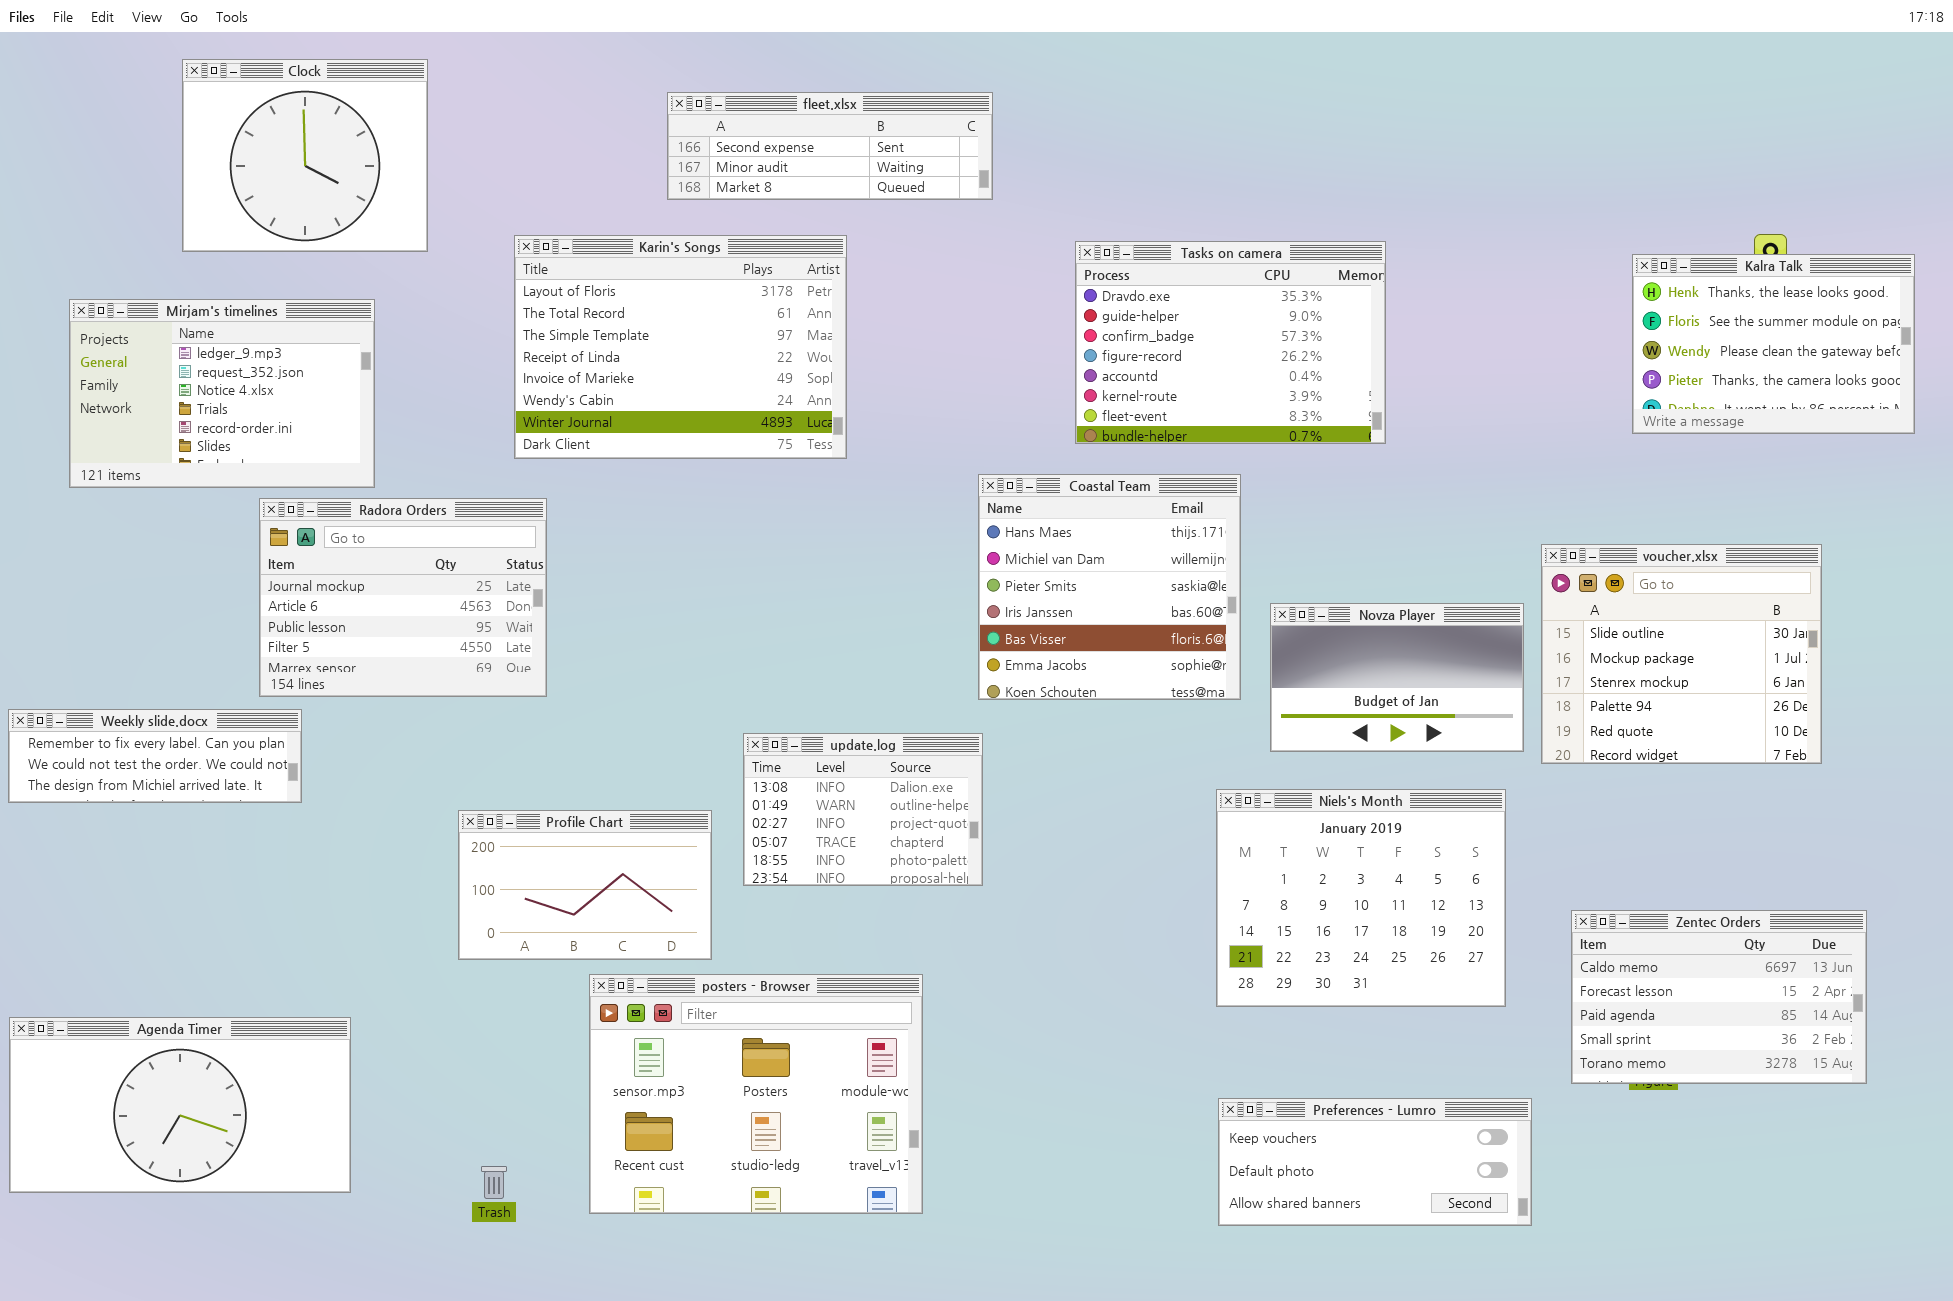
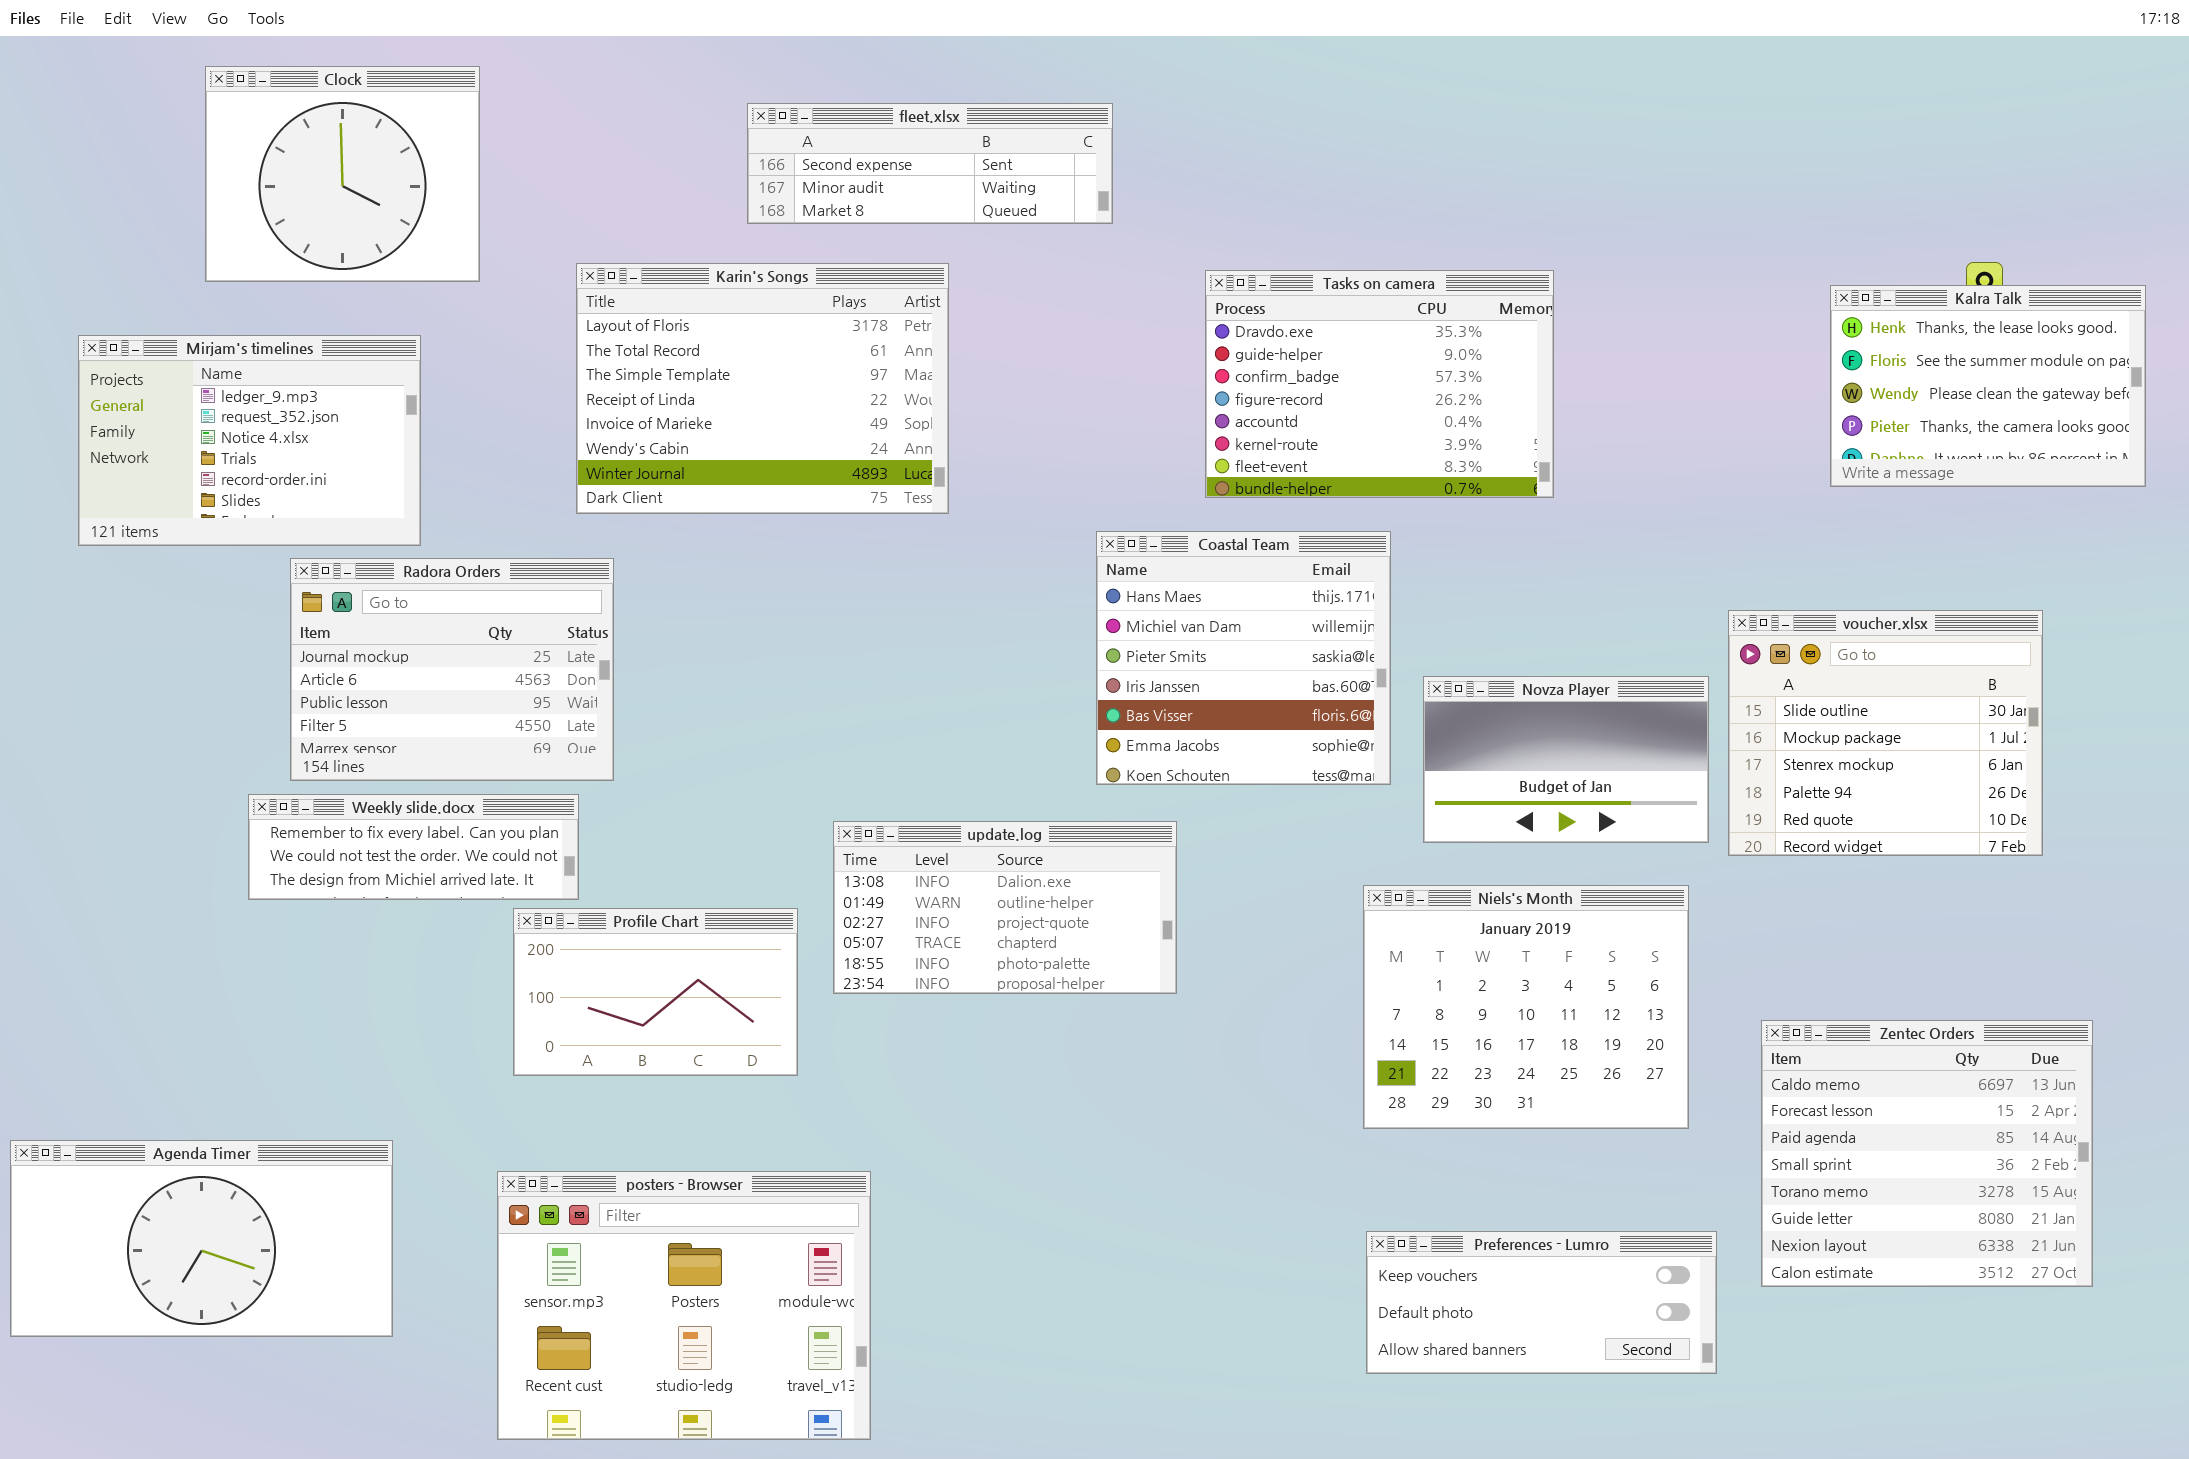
Weekly slide.docx: [8,709,302,803] -> [248,794,579,900], moved
update.log: [743,733,983,886] -> [833,821,1177,994], resized
Zentec Orders: [1571,910,1867,1084] -> [1761,1020,2093,1287], resized
posters - Browser: [589,974,923,1214] -> [497,1171,871,1440], moved

